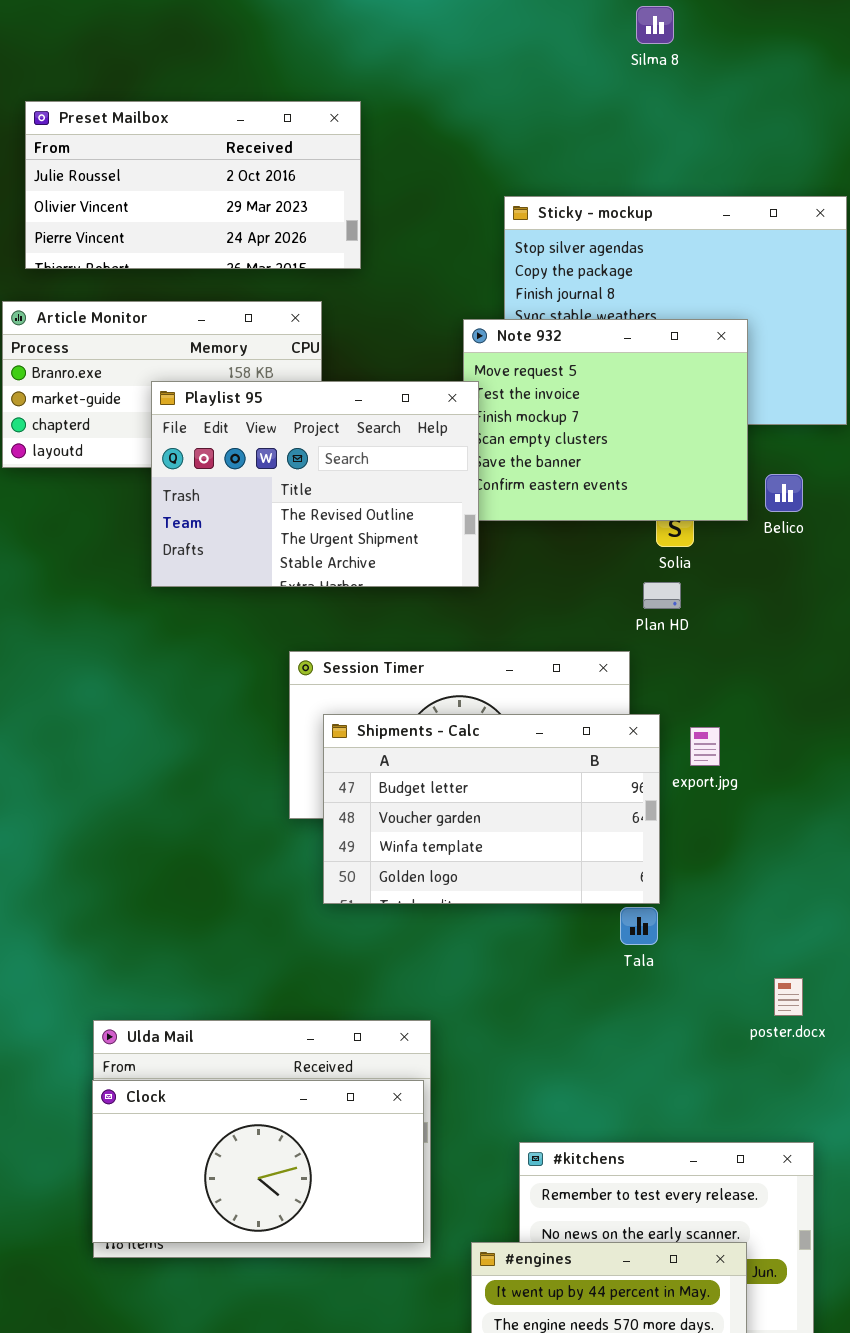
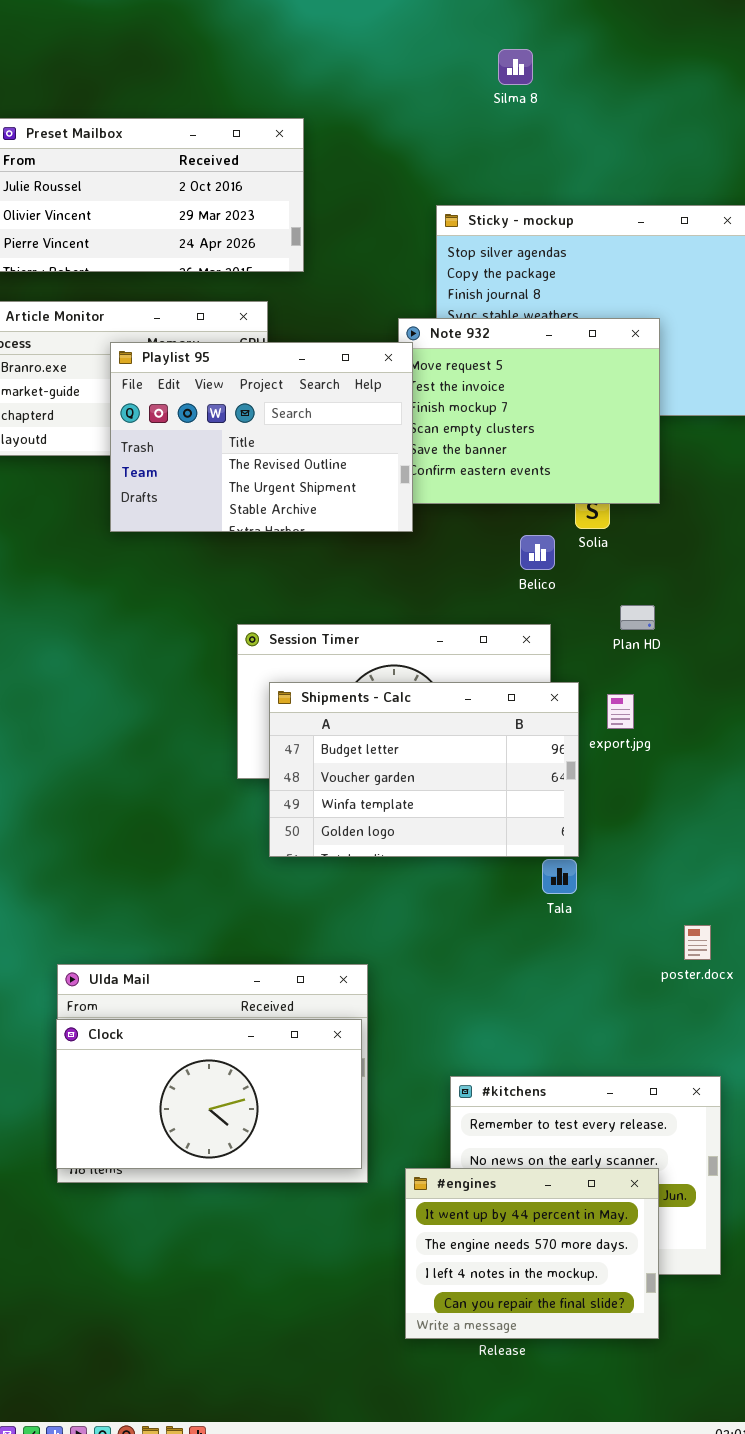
Silma 8: [636,6,674,44] -> [498,49,533,85], moved
Playlist 95: [151,381,479,587] -> [110,342,413,532], moved
Belico: [765,474,803,512] -> [520,535,555,570], moved
Plan HD: [643,582,681,609] -> [620,605,655,630], moved

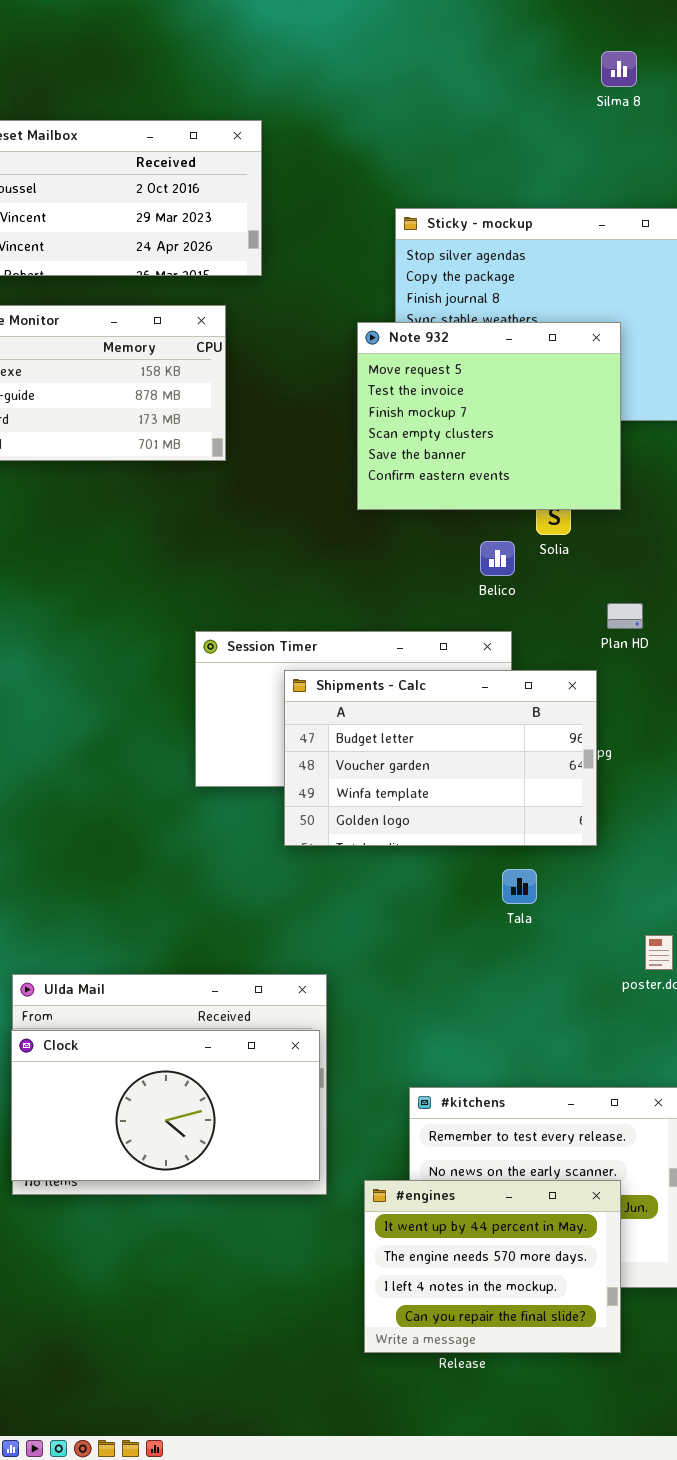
Silma 8: [498,49,533,85] -> [601,51,637,87], moved
Playlist 95: [110,342,413,532] -> none, closed
Plan HD: [620,605,655,630] -> [607,603,643,629], moved
Shipments - Calc: [269,682,579,857] -> [284,670,597,846], moved

